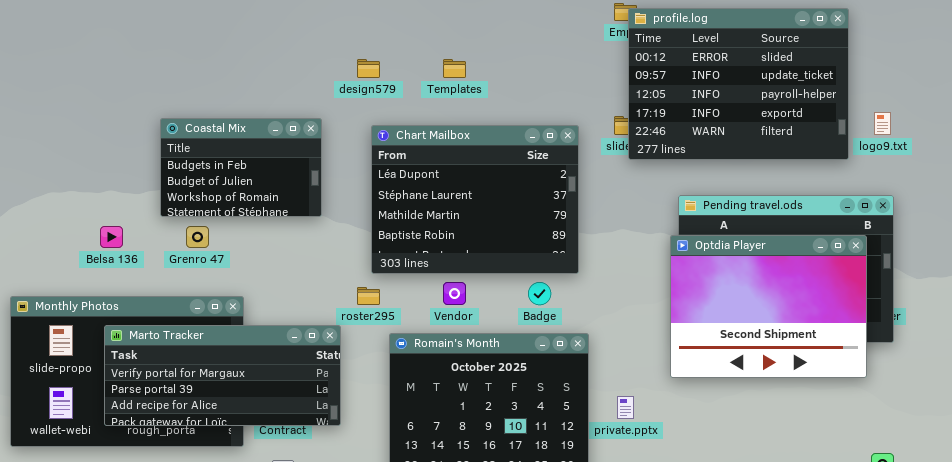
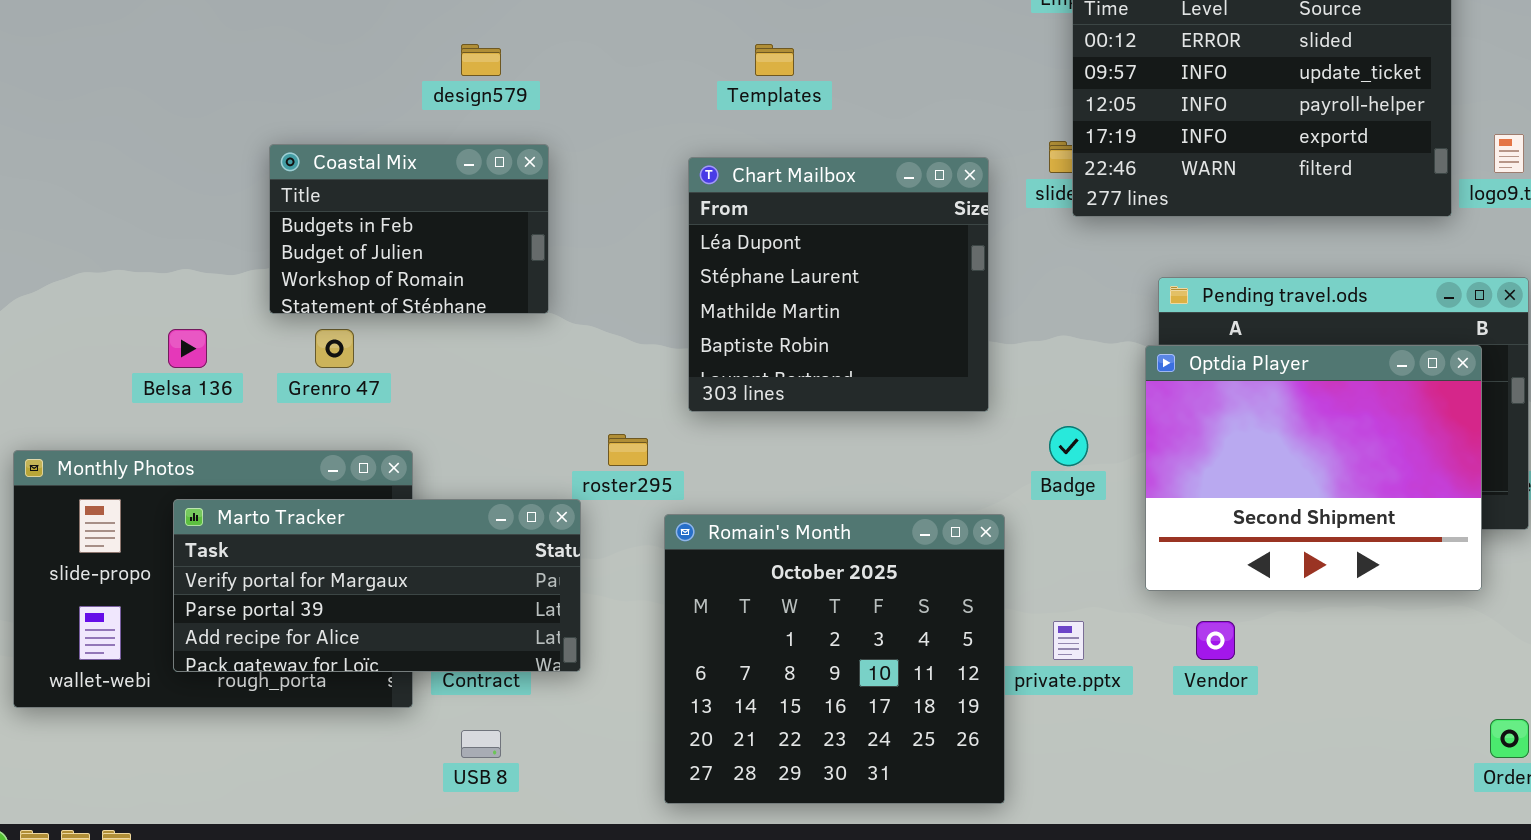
design579: [357,59,380,78] -> [461,44,501,76], moved
Chart Mailbox: [371,125,579,274] -> [688,157,989,412], resized
Vendor: [443,282,466,305] -> [1196,621,1235,660], moved
Badge: [528,282,551,305] -> [1049,426,1088,466], moved

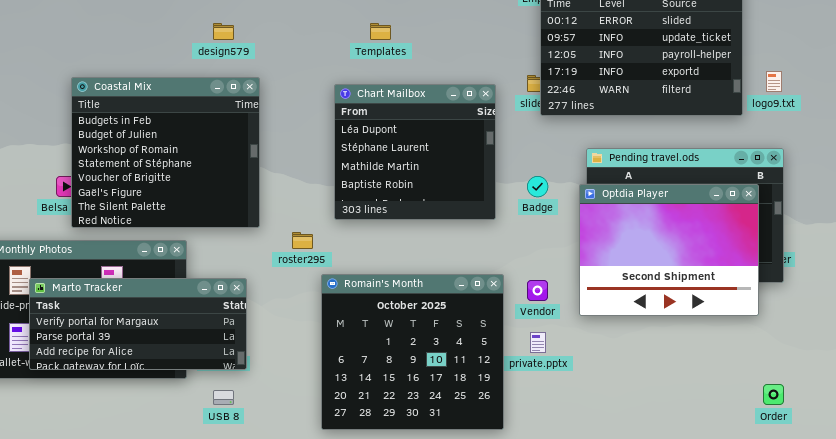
Coastal Mix: [269,144,549,314] -> [71,77,260,228], resized
Badge: [1049,426,1088,466] -> [527,176,548,197], moved
Marto Tracker: [173,499,581,672] -> [29,278,247,370], moved
Vendor: [1196,621,1235,660] -> [527,280,548,301], moved

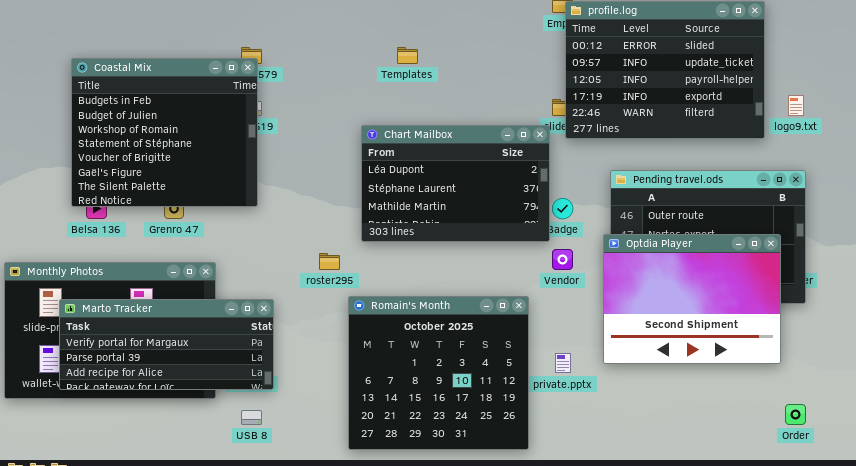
Coastal Mix: [71,77,260,228] -> [71,58,258,207], moved
Chart Mailbox: [334,84,496,220] -> [361,125,550,242], resized
Optdia Player: [579,184,759,316] -> [603,234,781,364], moved
Vendor: [527,280,548,301] -> [552,249,573,270], moved

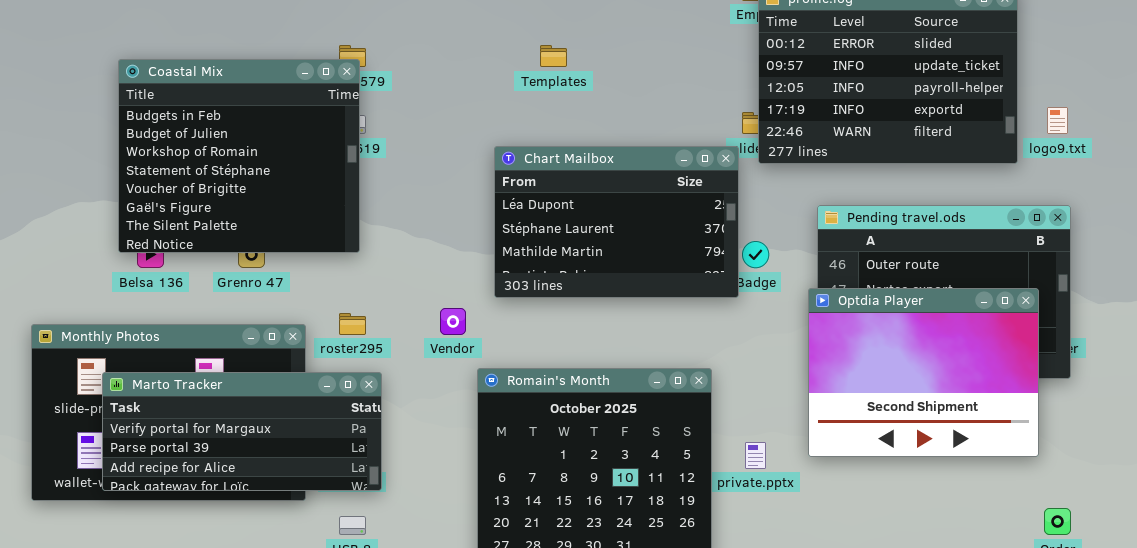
Vendor: [552,249,573,270] -> [440,308,466,335], moved
roster295: [319,253,340,270] -> [339,313,366,335], moved

